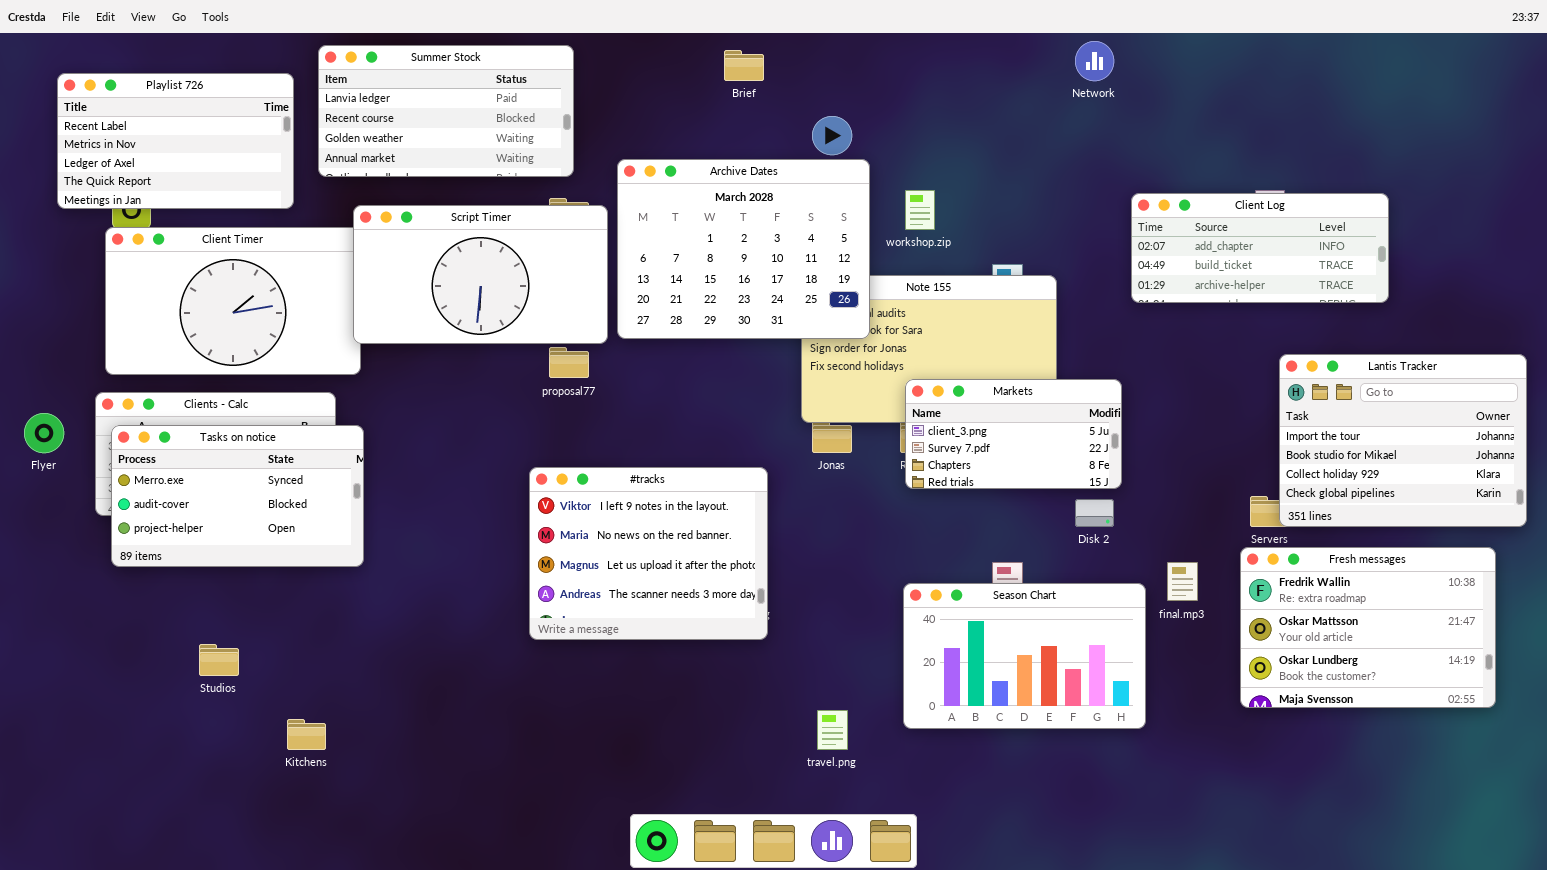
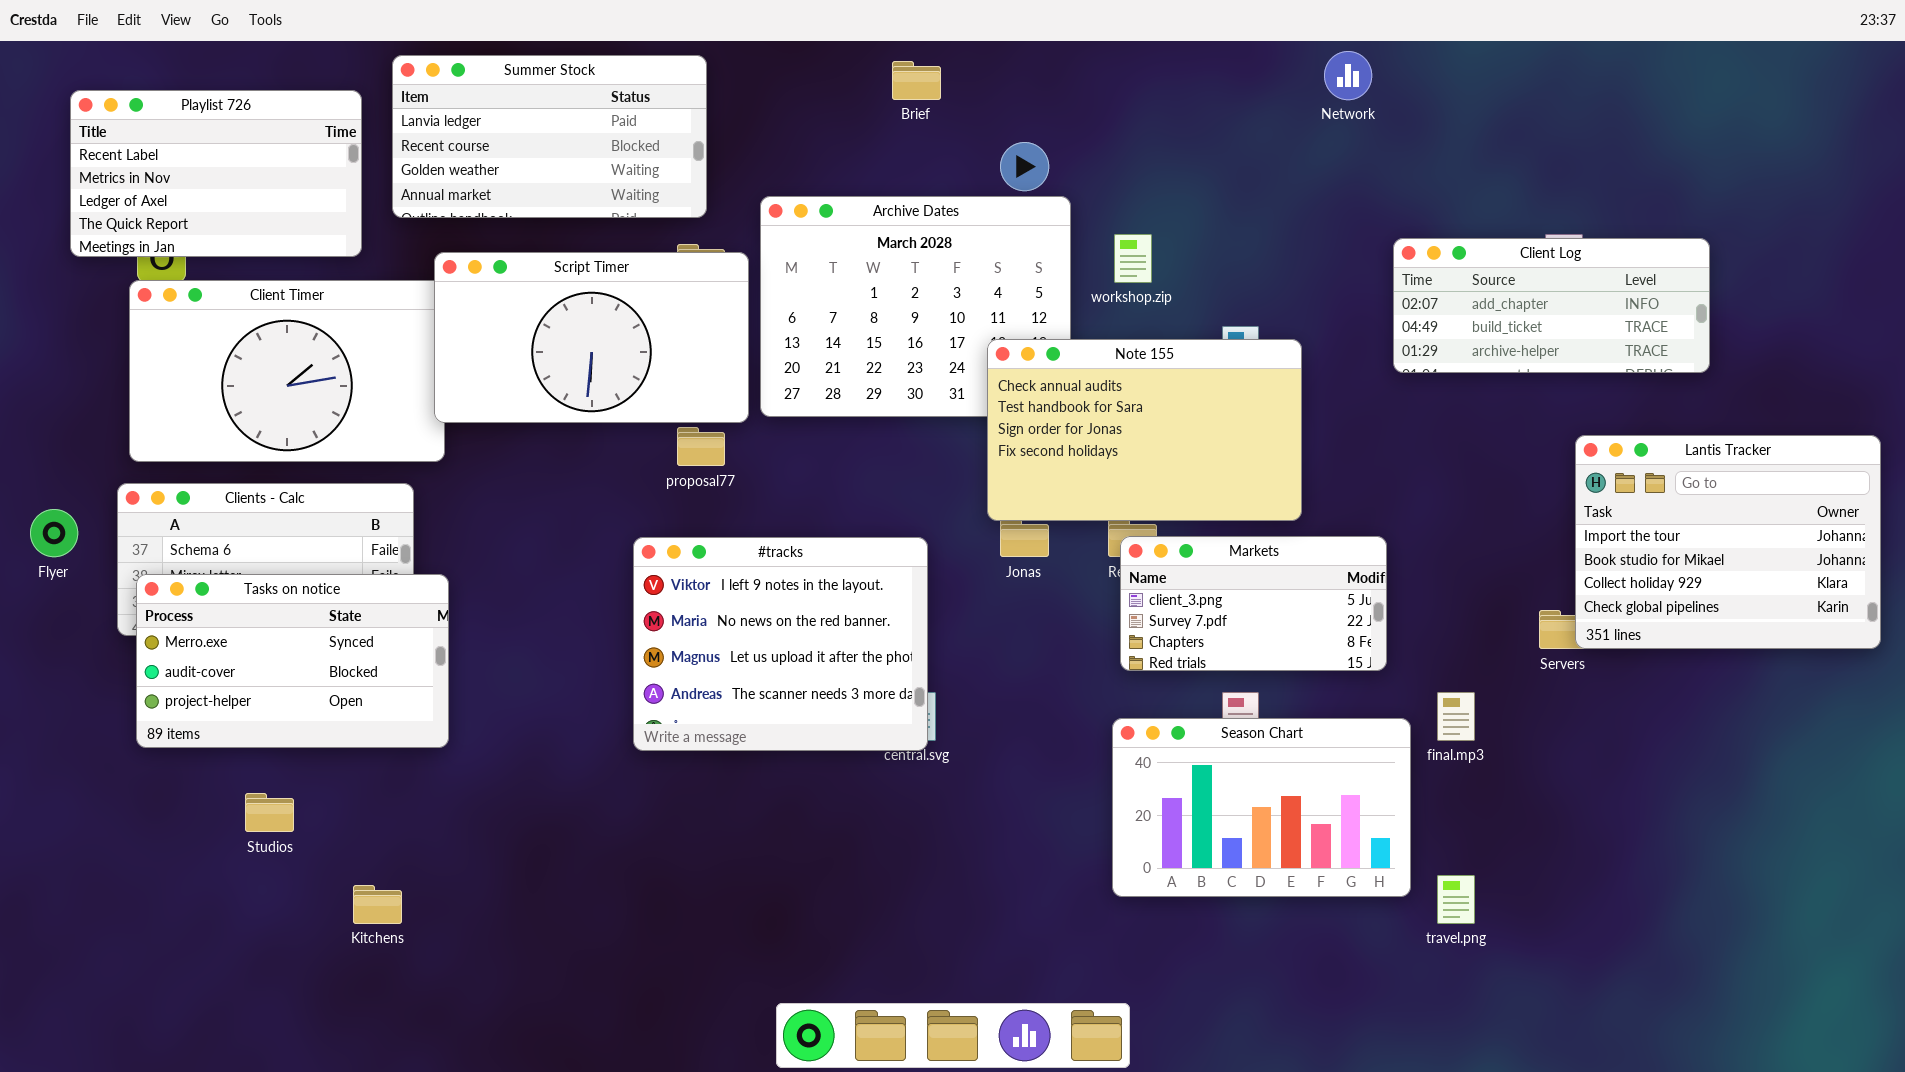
Note 155: [801,275,1057,423] -> [987,339,1302,521], raised
Markets: [905,379,1122,489] -> [1120,536,1387,671], moved
Tasks on notice: [111,425,364,567] -> [136,574,449,748], moved
#tracks: [529,467,768,640] -> [633,537,928,751], moved
Fresh messages: [1240,547,1496,708] -> none, closed
travel.png: [817,710,848,750] -> [1437,875,1475,924], moved

